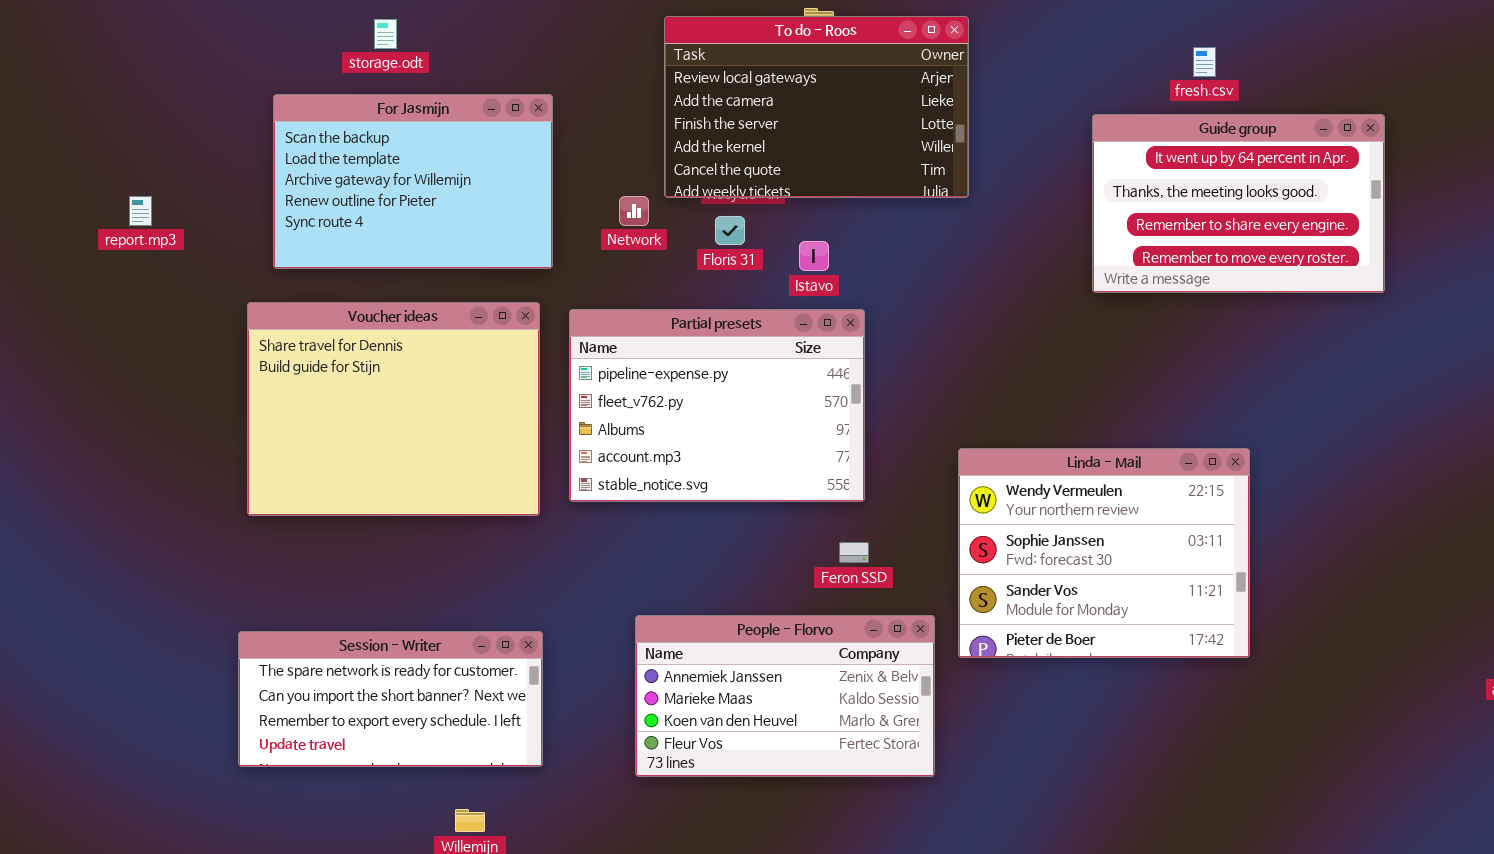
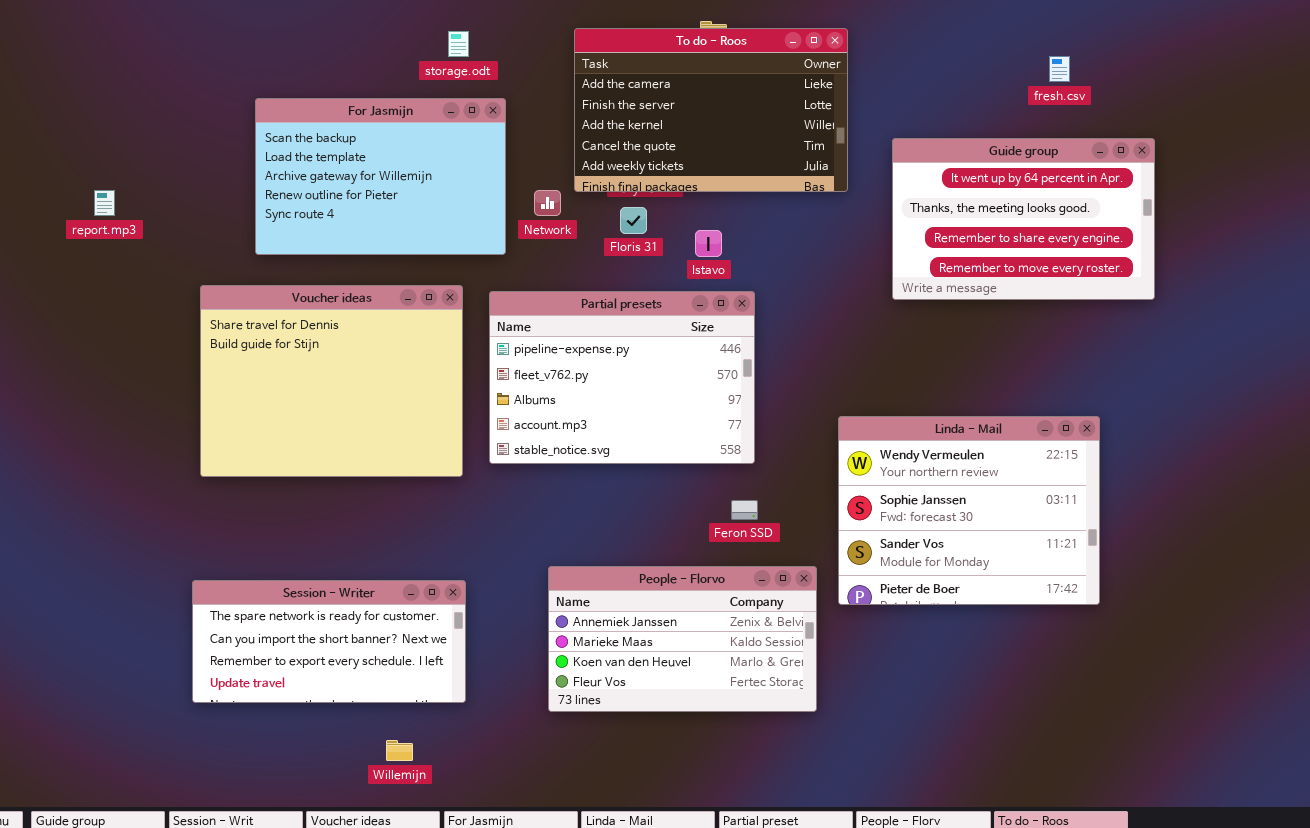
To do - Roos: [664,16,969,198] -> [574,28,848,192], scrolled down 1 row
storage.odt: [374,19,397,49] -> [448,31,469,57], moved
For Jasmijn: [273,94,553,269] -> [255,98,506,255], moved
Guide group: [1092,114,1385,293] -> [892,138,1155,300], moved

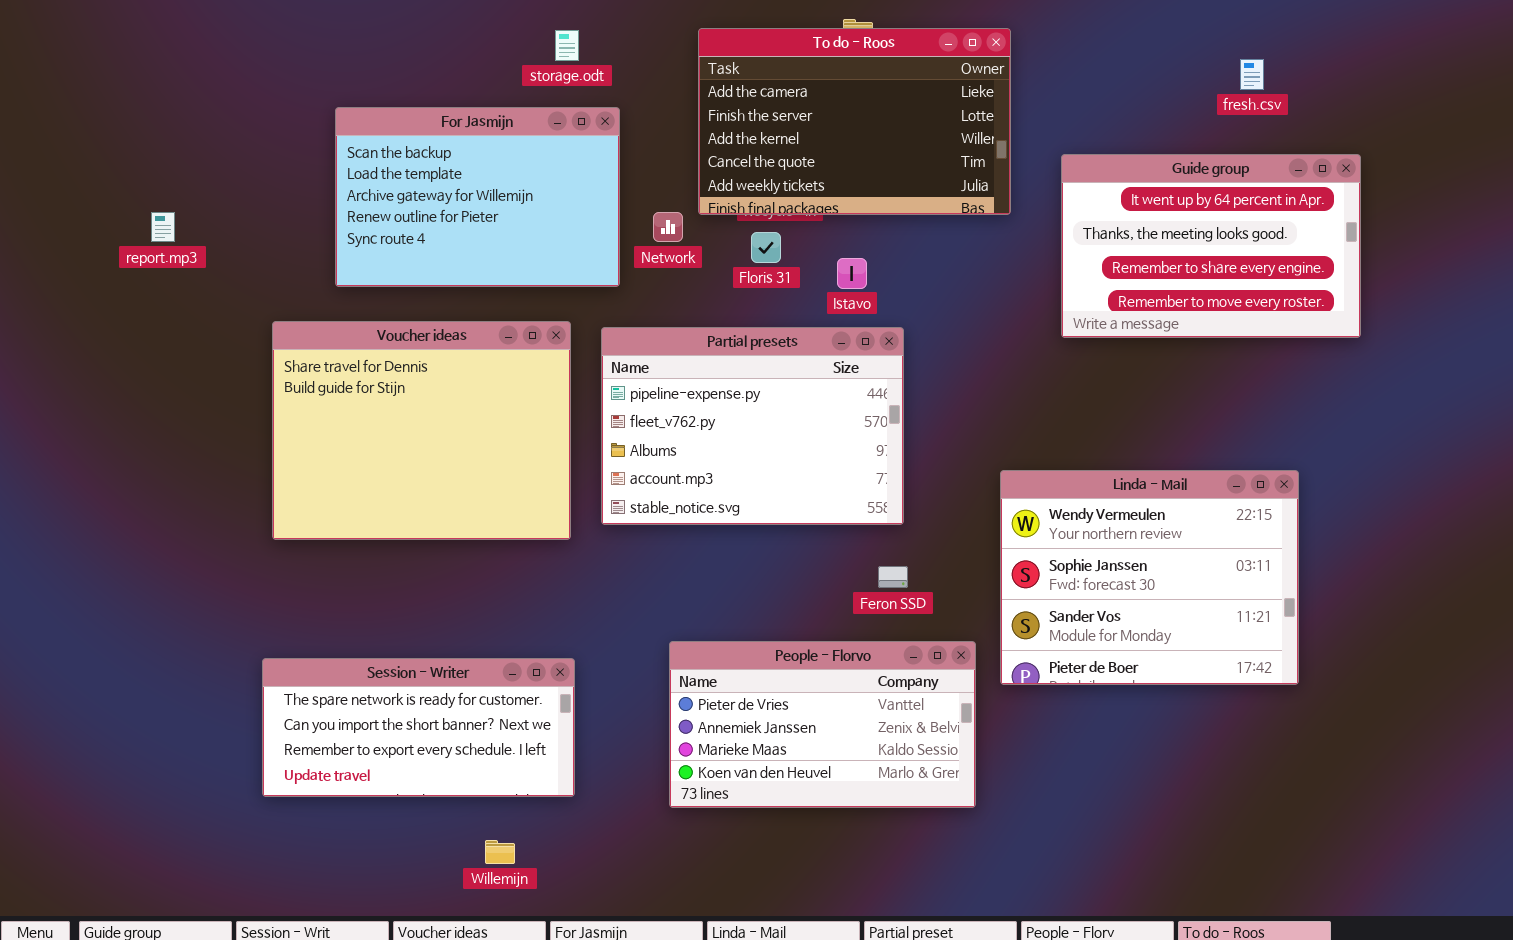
People - Florvo: [548,566,817,712] -> [669,641,976,808], scrolled up 1 row

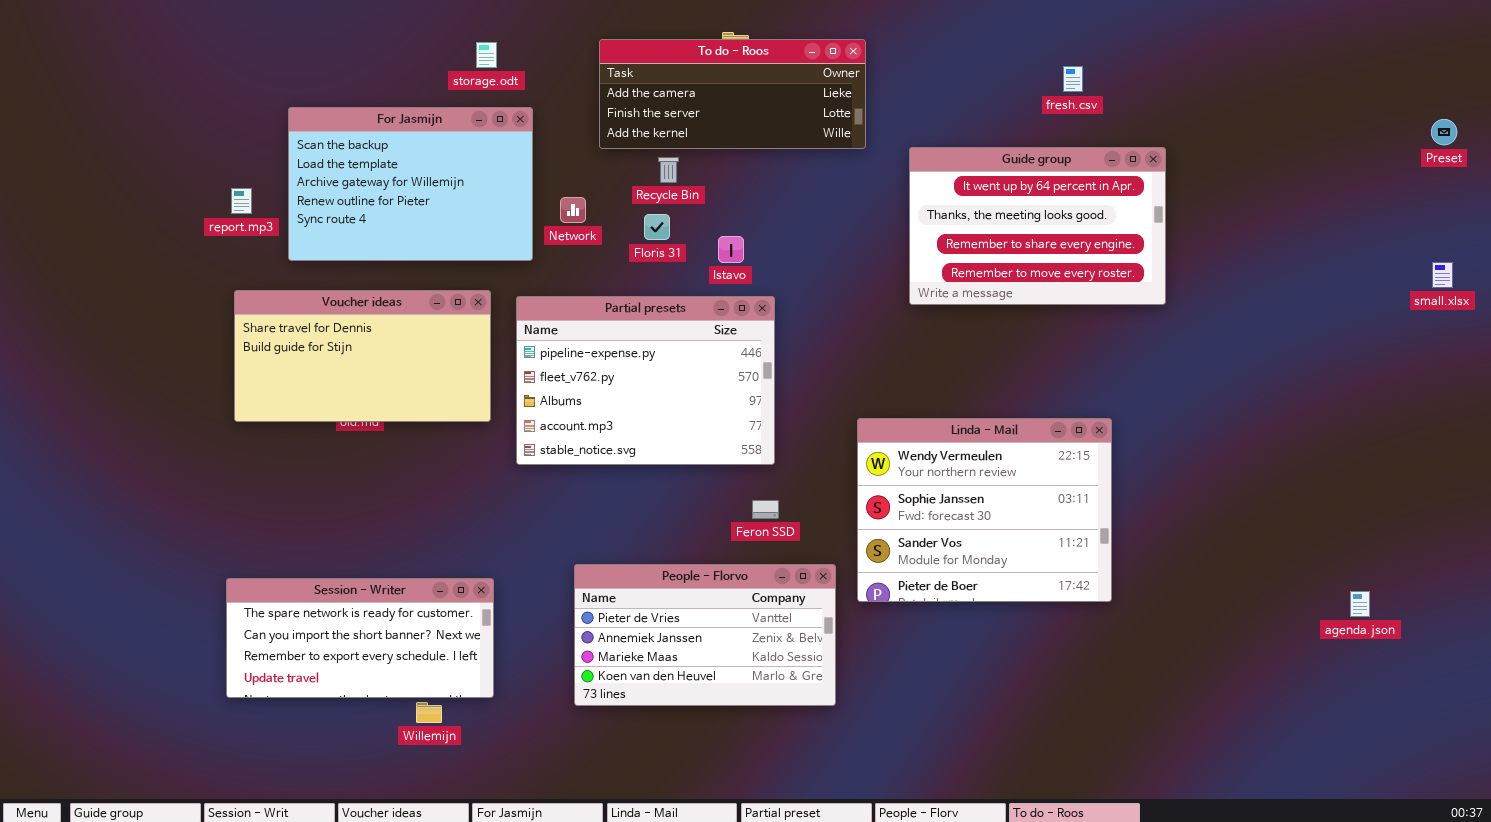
To do - Roos: [698,28,1011,215] -> [599,39,866,149], resized
report.mp3: [151,212,175,242] -> [231,188,252,214], moved
Voucher ideas: [272,321,571,540] -> [234,290,491,422], resized
Willemijn: [485,840,515,864] -> [416,702,442,723], moved

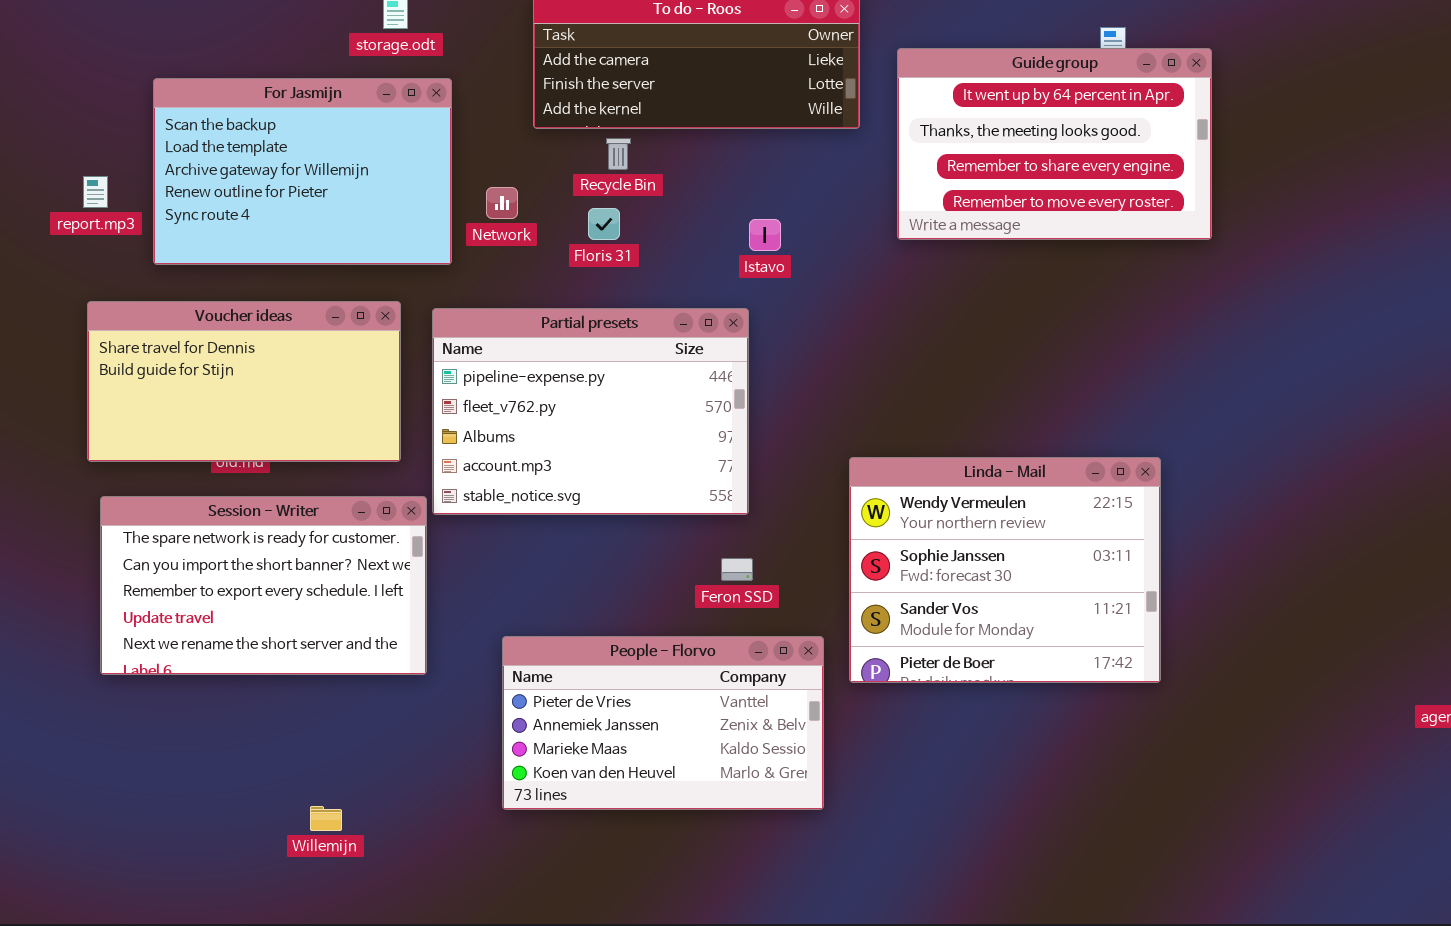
Guide group: [909,147,1166,305] -> [897,48,1212,240], moved
Istavo: [718,236,744,263] -> [749,219,781,251], moved
Session - Writer: [226,578,494,698] -> [100,496,427,675], moved, resized

